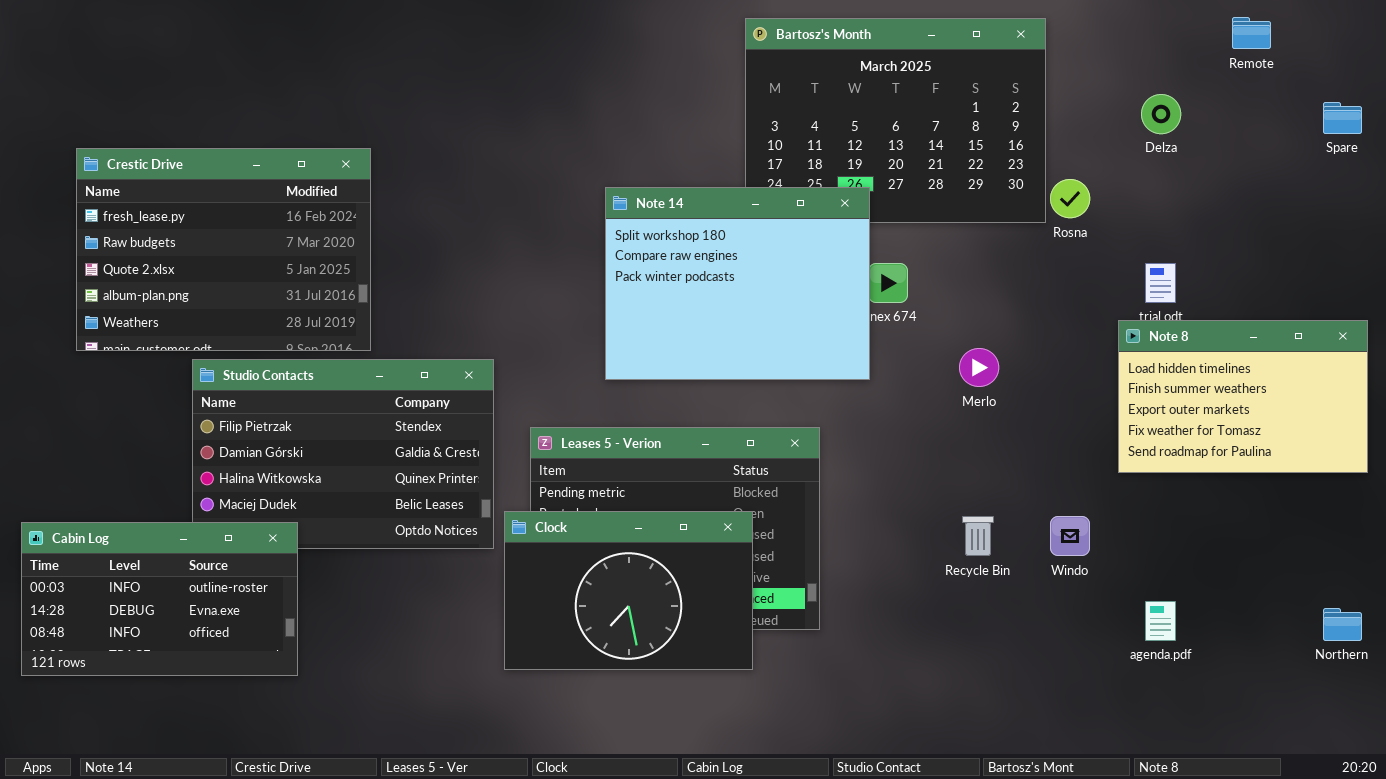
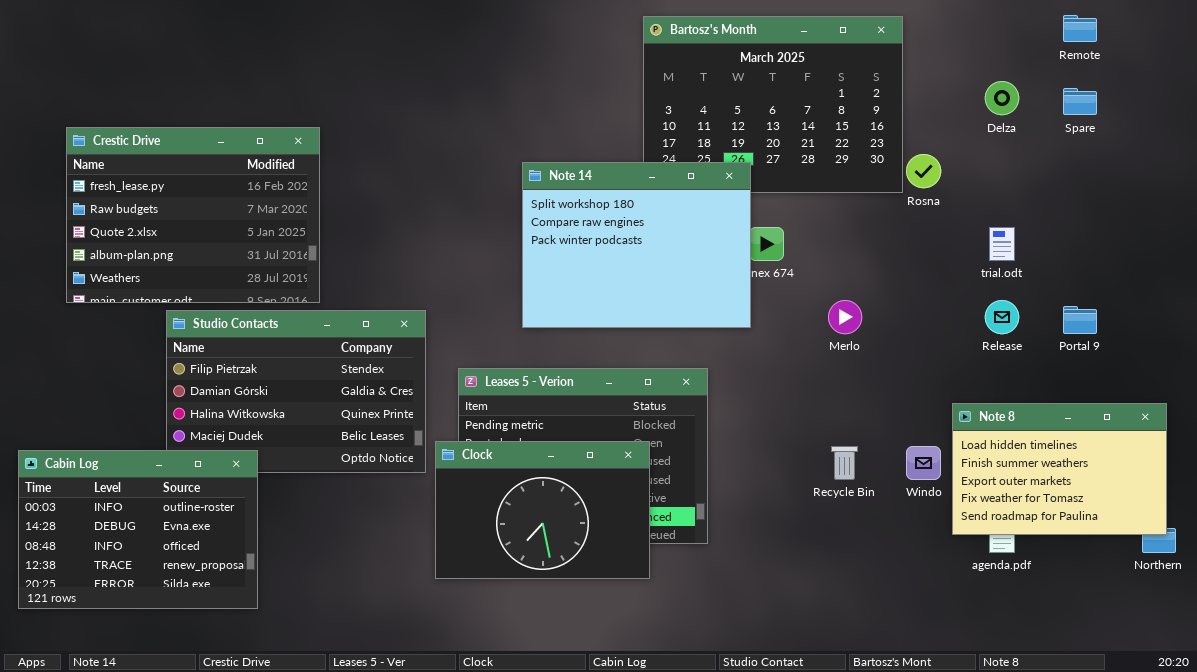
Spare: [1323,102,1362,134] -> [1063,88,1097,115], moved
Note 8: [1118,320,1368,473] -> [952,403,1167,535], moved
Cabin Log: [21,522,298,676] -> [18,450,258,609], resized

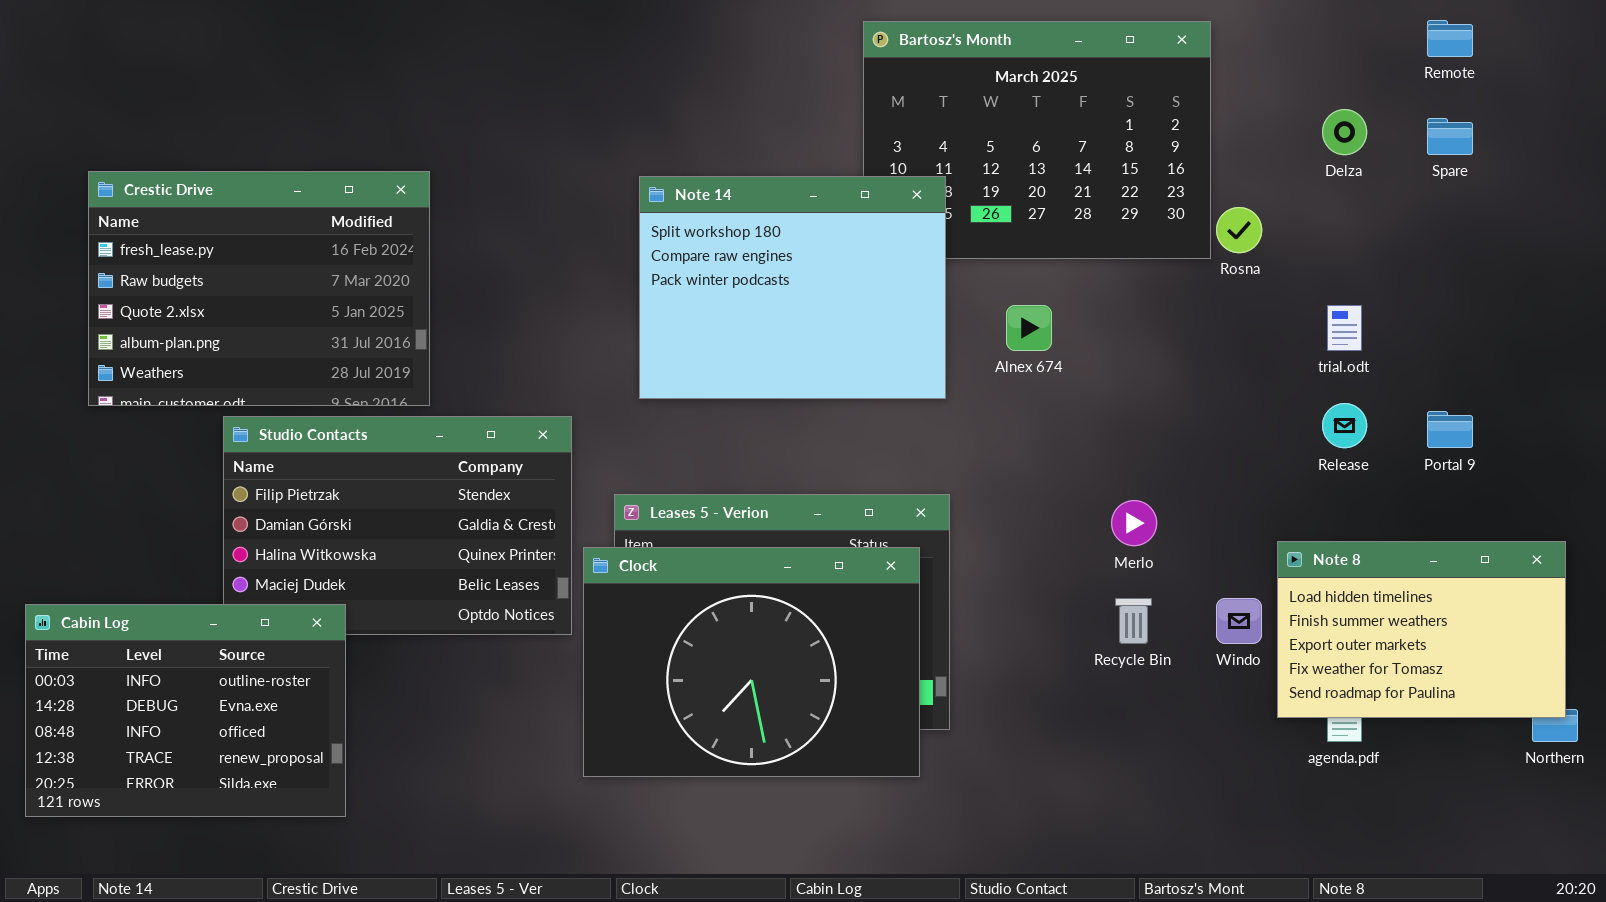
Note 14: [522,162,751,328] -> [639,176,946,399], moved
Merlo: [828,300,862,334] -> [1111,500,1157,546], moved
Clock: [435,441,650,579] -> [583,547,920,777], resized

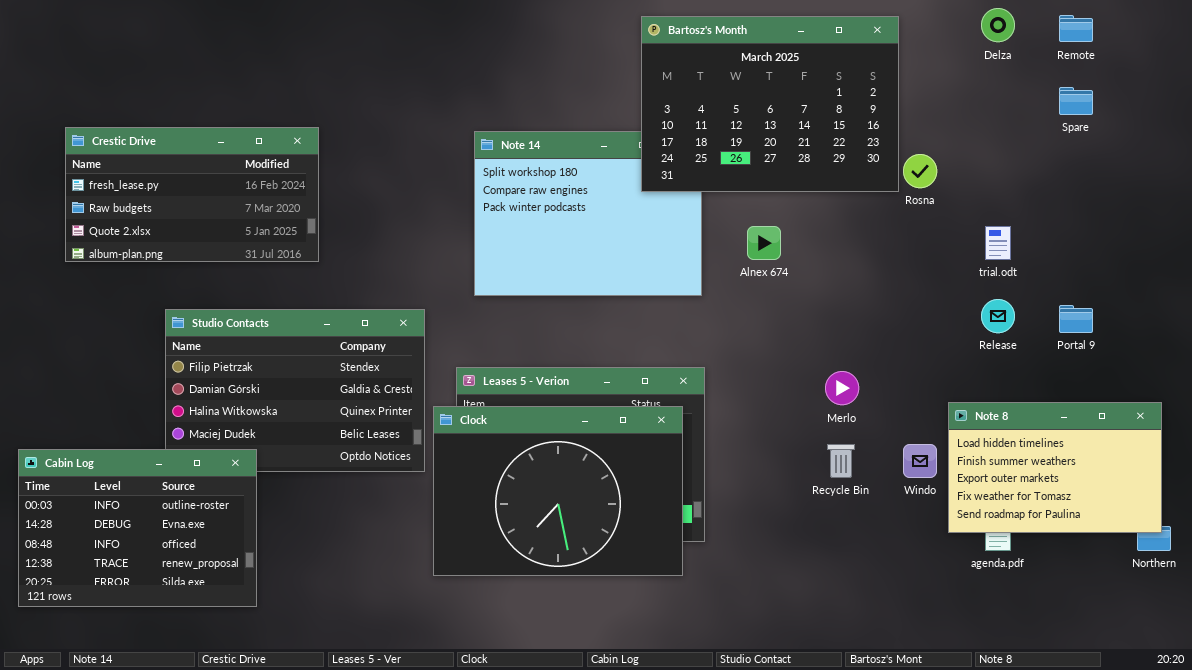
Bartosz's Month: [863,21,1211,259] -> [641,16,899,192], raised
Delza: [1322,109,1367,155] -> [981,8,1015,42], moved
Crestic Drive: [88,171,430,406] -> [65,127,319,262], resized

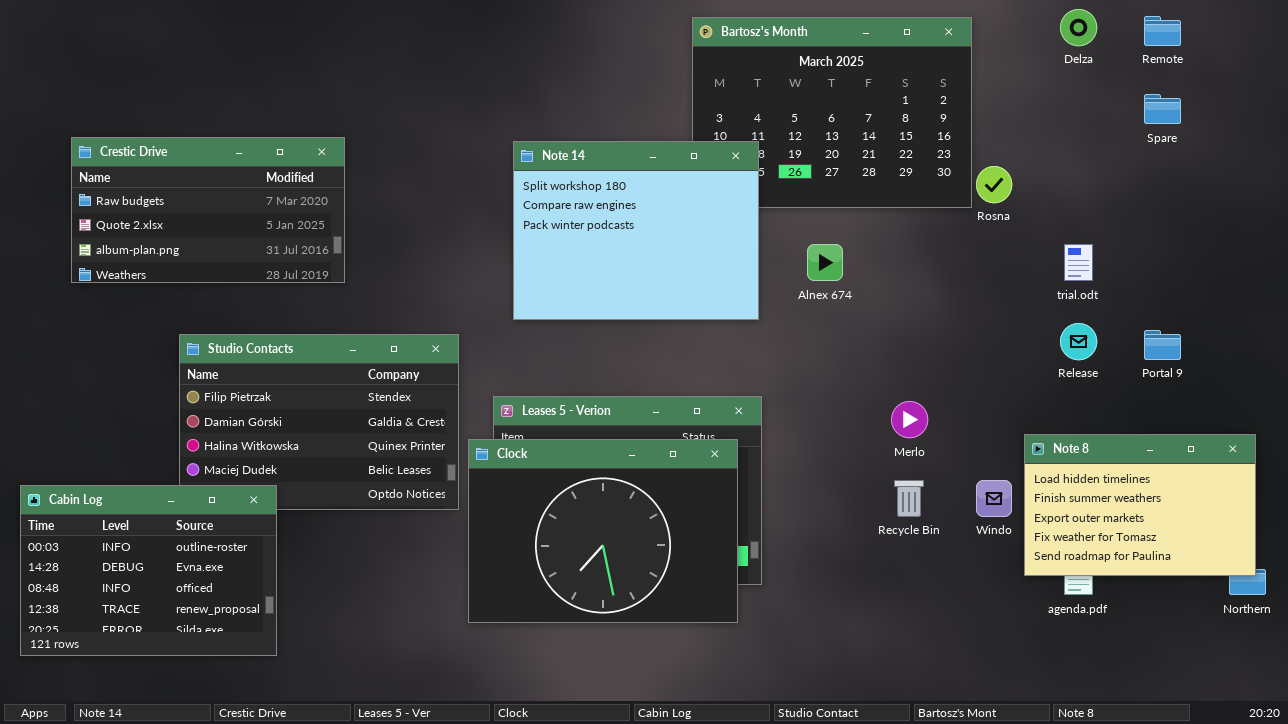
Crestic Drive: [65,127,319,262] -> [71,137,345,283], scrolled down 1 row
Note 14: [474,131,702,296] -> [513,141,759,320], raised

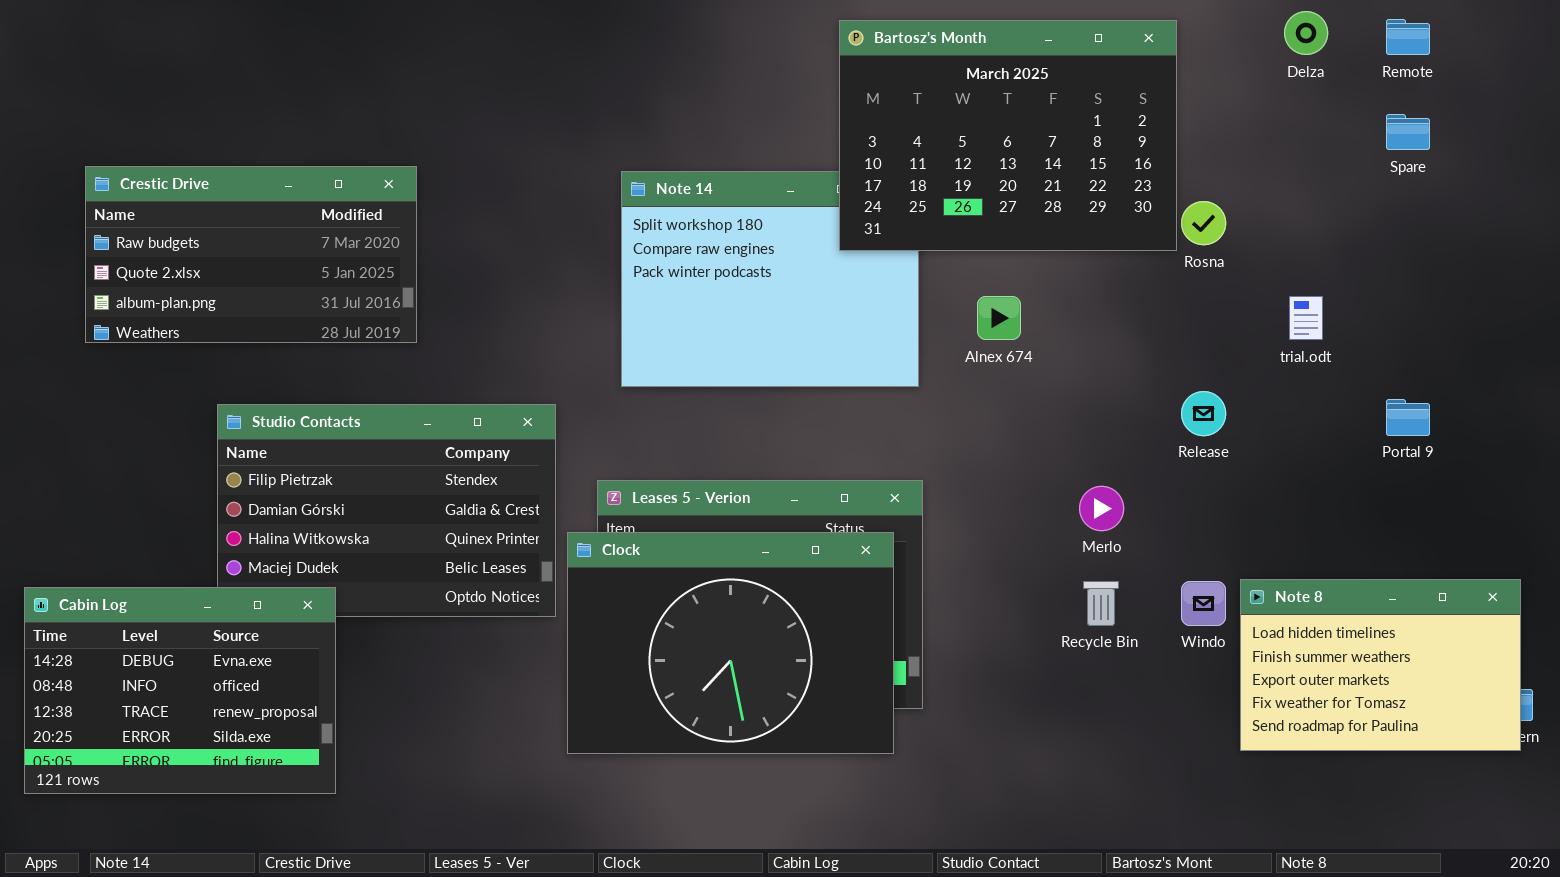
Bartosz's Month: [692,17,972,208] -> [839,20,1177,251], raised
Release: [1060,323,1097,360] -> [1181,391,1226,436], moved
Note 8: [1024,434,1256,576] -> [1240,579,1521,751], moved
Cabin Log: [20,485,277,656] -> [24,587,336,794], scrolled down 1 row

